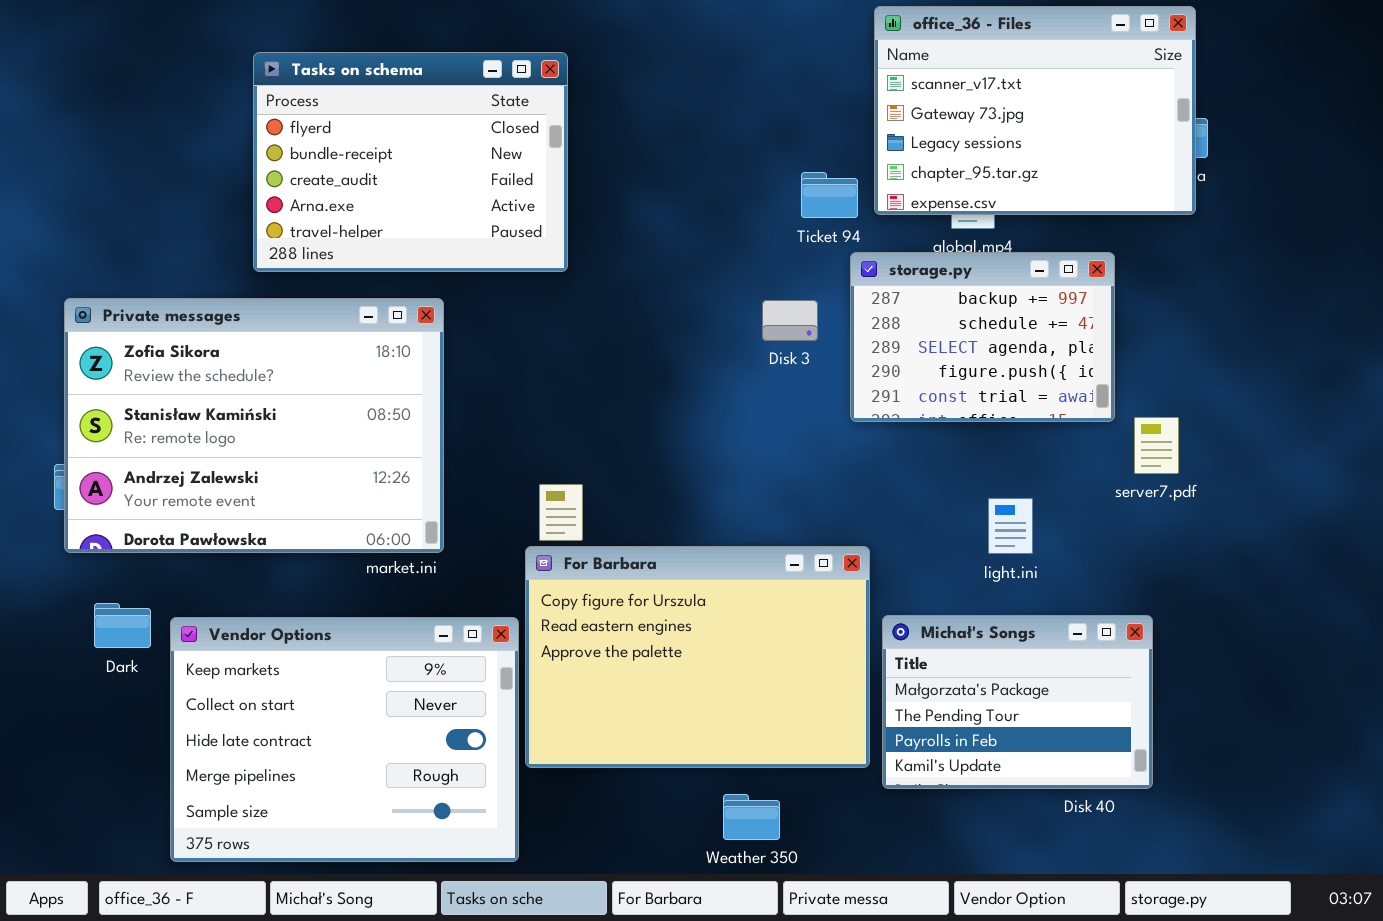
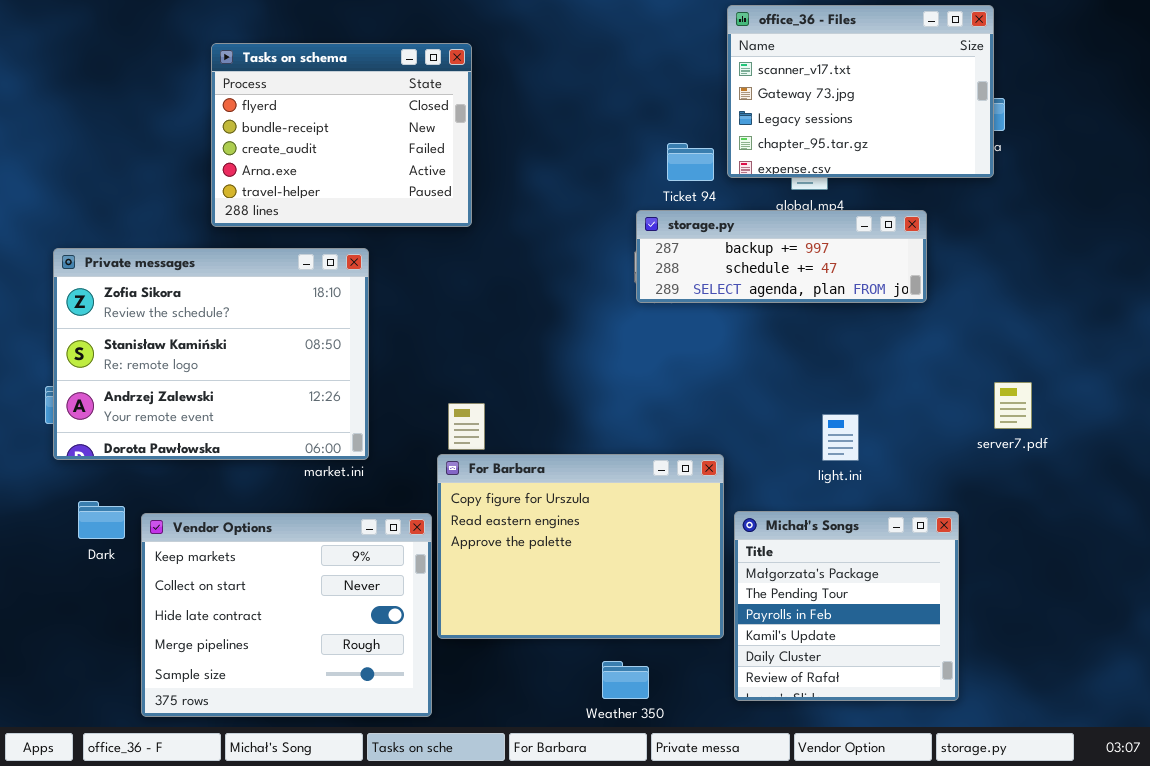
storage.py: [850,252,1115,422] -> [636,210,927,303], resized
server7.pdf: [1134,417,1179,474] -> [994,382,1032,429], moved
Michał's Songs: [882,615,1153,789] -> [734,511,959,701], resized

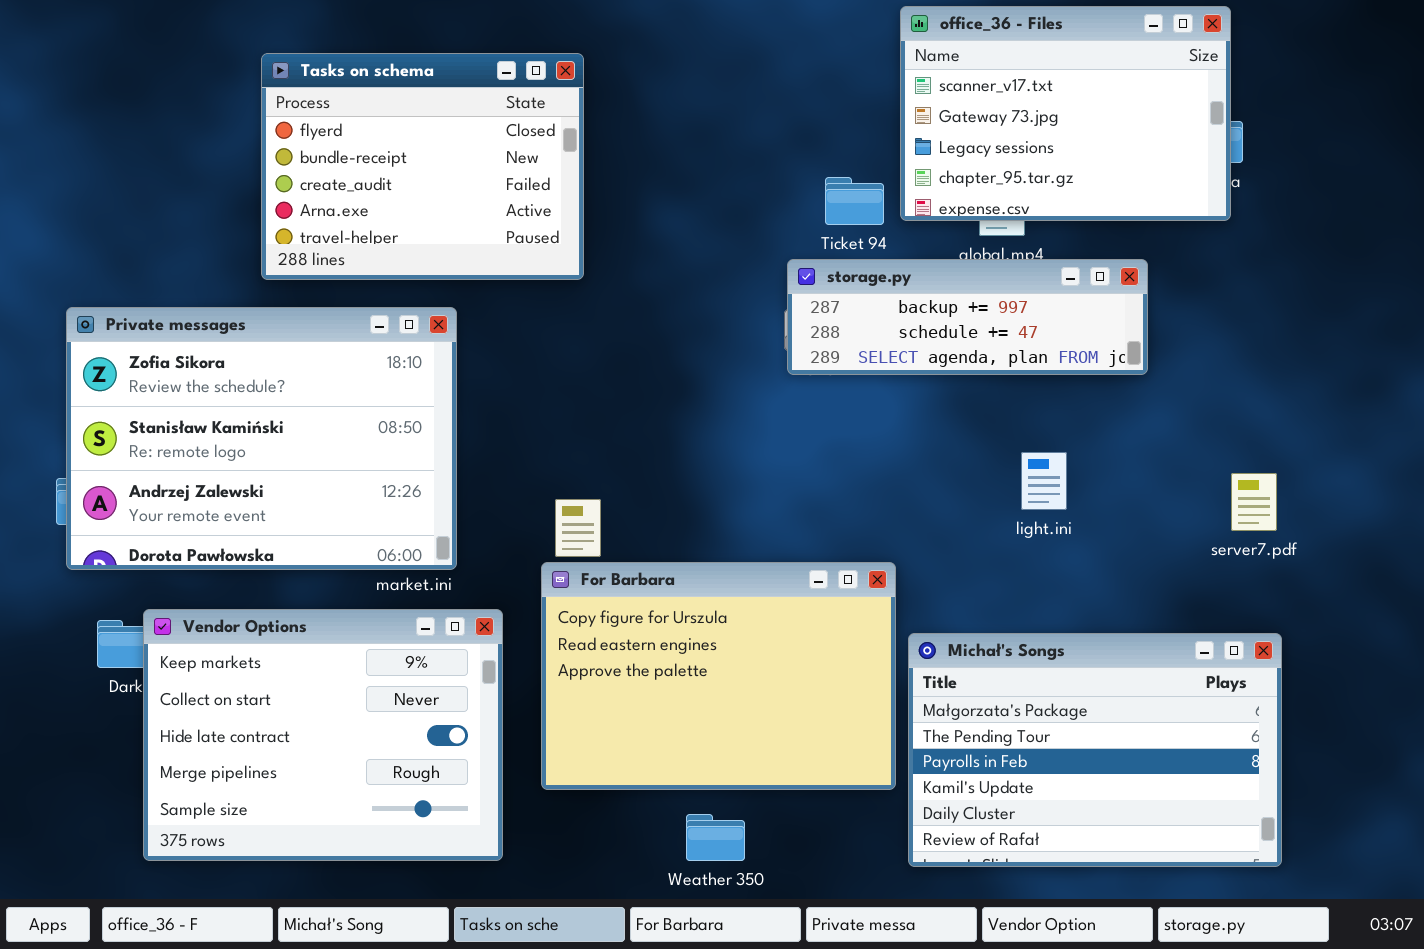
light.ini: [822,414,859,461] -> [1021,452,1067,510], moved
Michał's Songs: [734,511,959,701] -> [908,633,1282,867], resized
Vendor Options: [141,513,432,717] -> [143,609,503,861], moved
Weather 350: [602,661,649,699] -> [686,814,745,861], moved

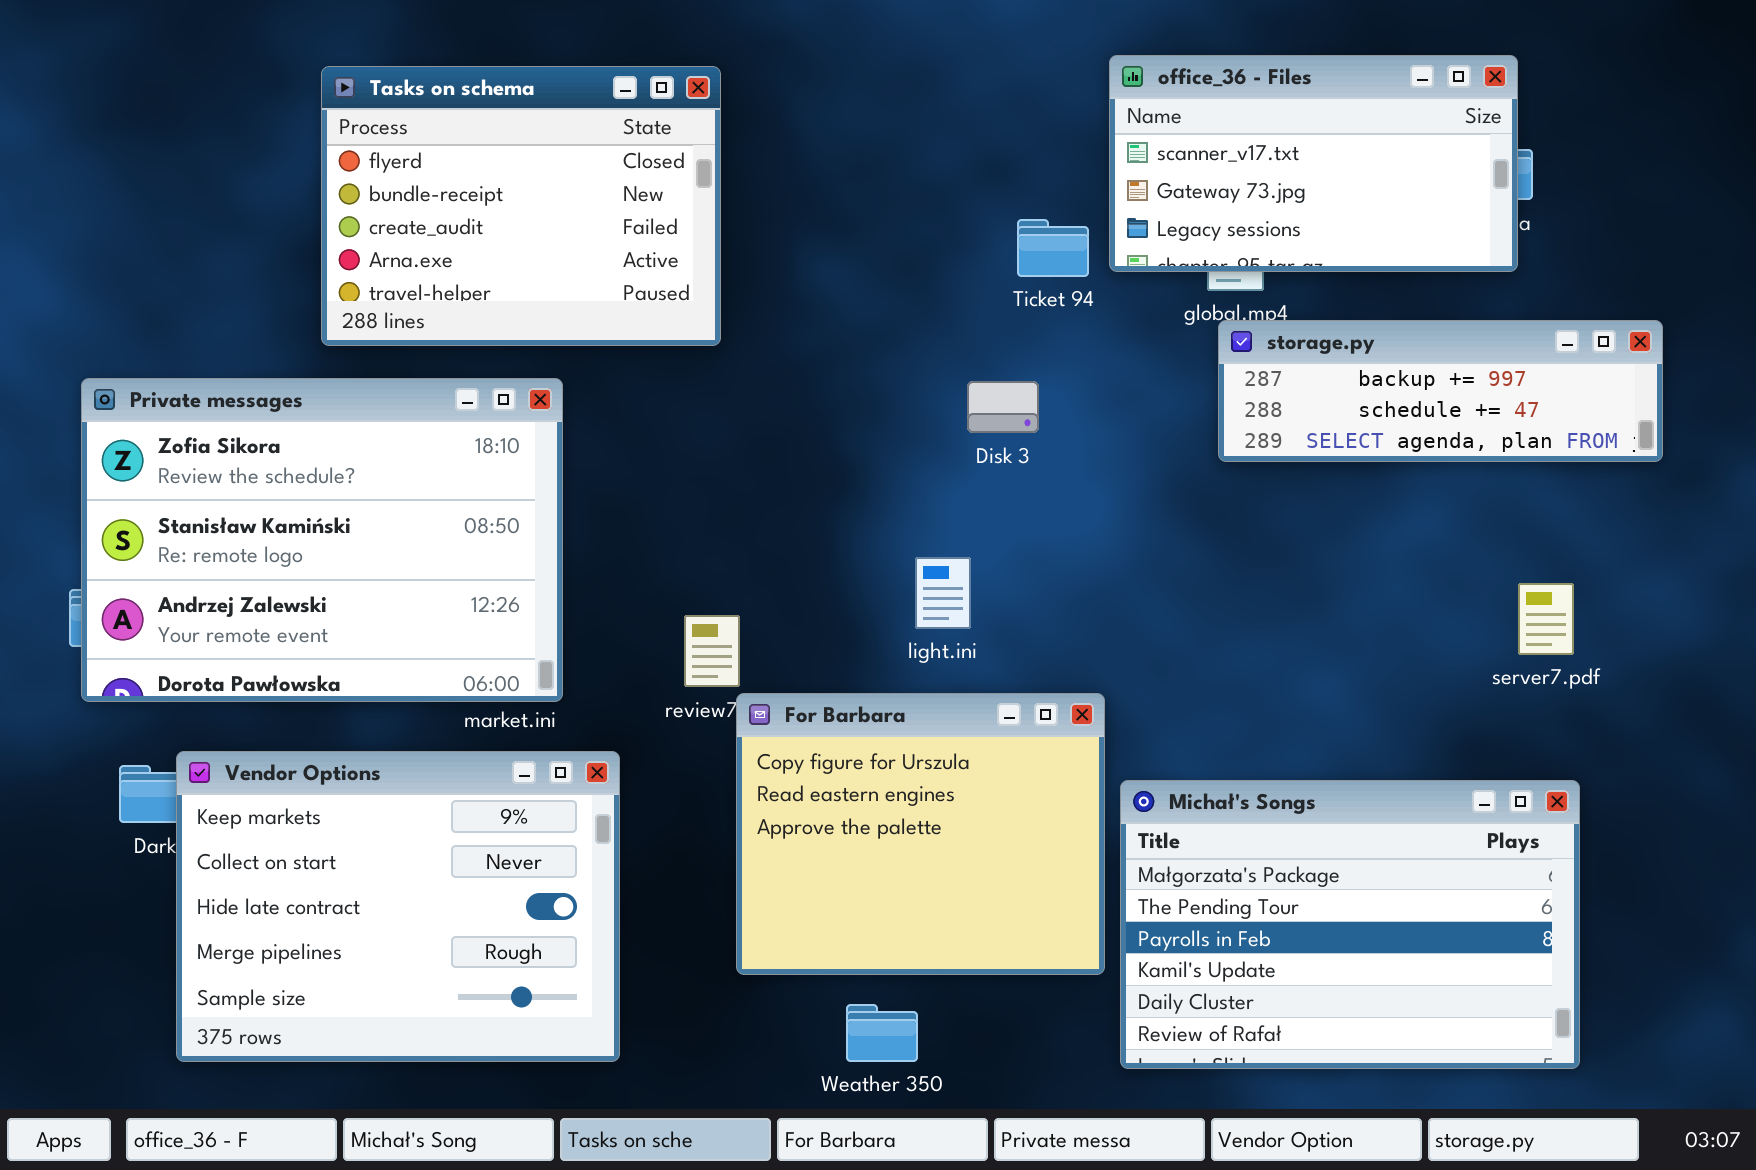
office_36 - Files: [900,6,1231,221] -> [1109,55,1518,272], resized
storage.py: [787,259,1148,375] -> [1218,320,1663,462], moved
light.ini: [1021,452,1067,510] -> [915,557,971,629], moved
For Barbara: [541,562,896,790] -> [736,693,1105,975], resized

